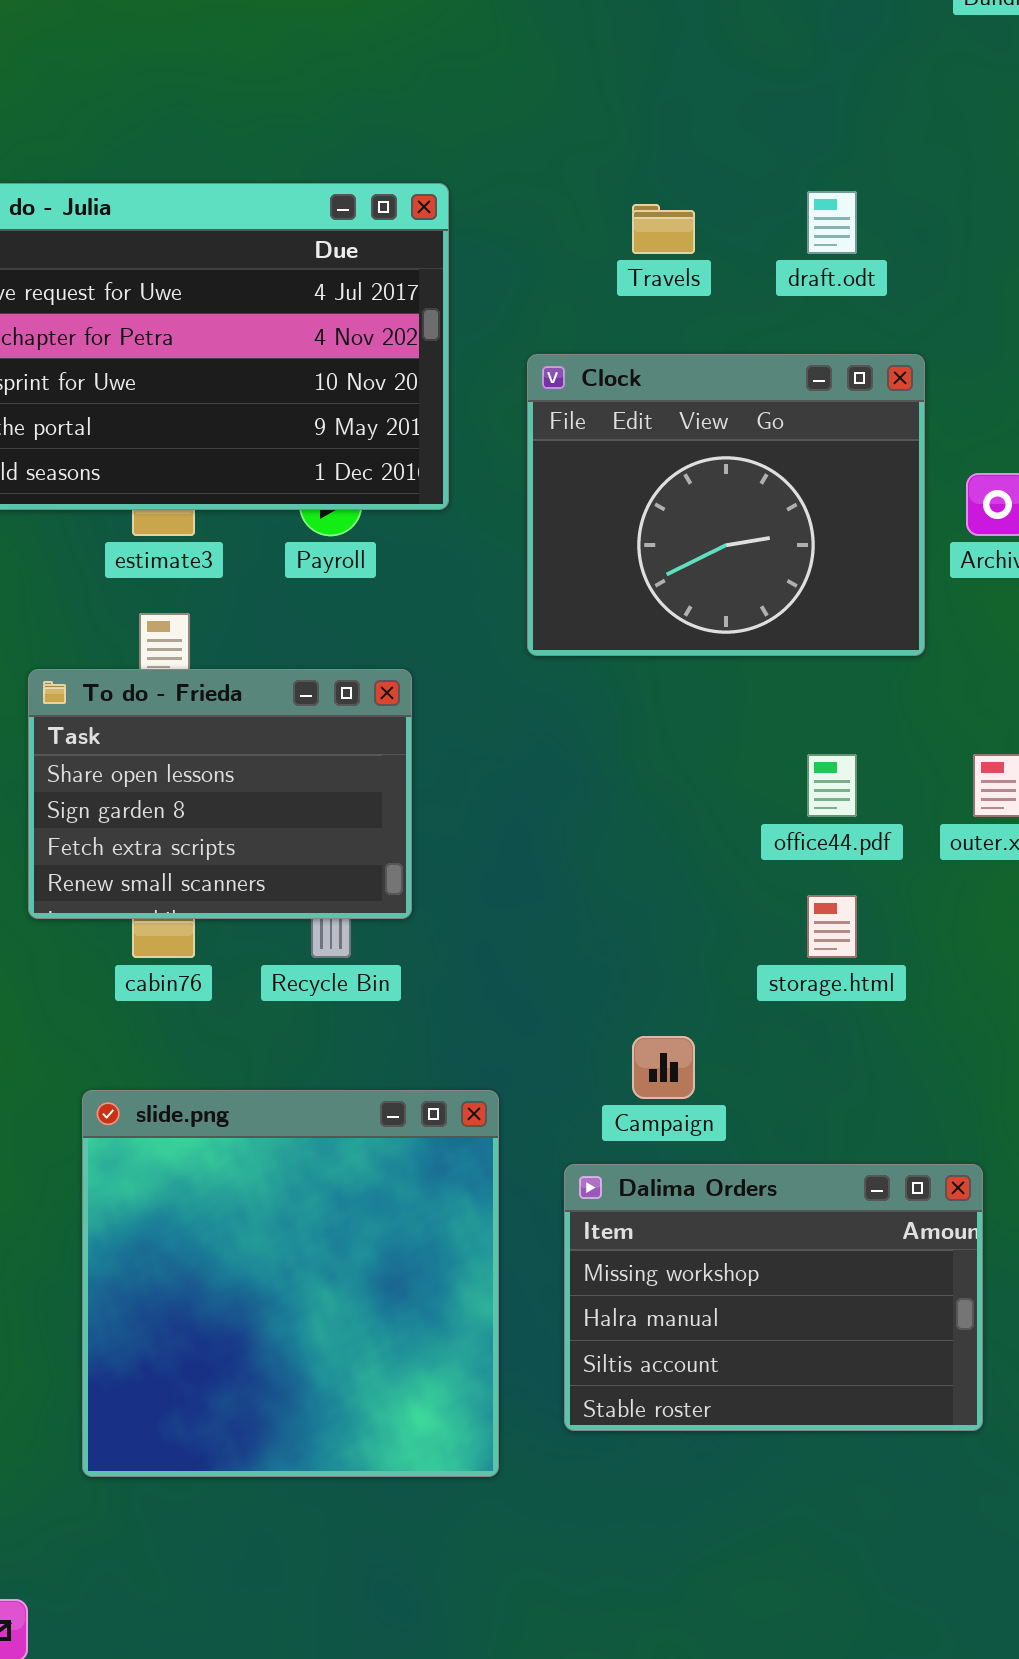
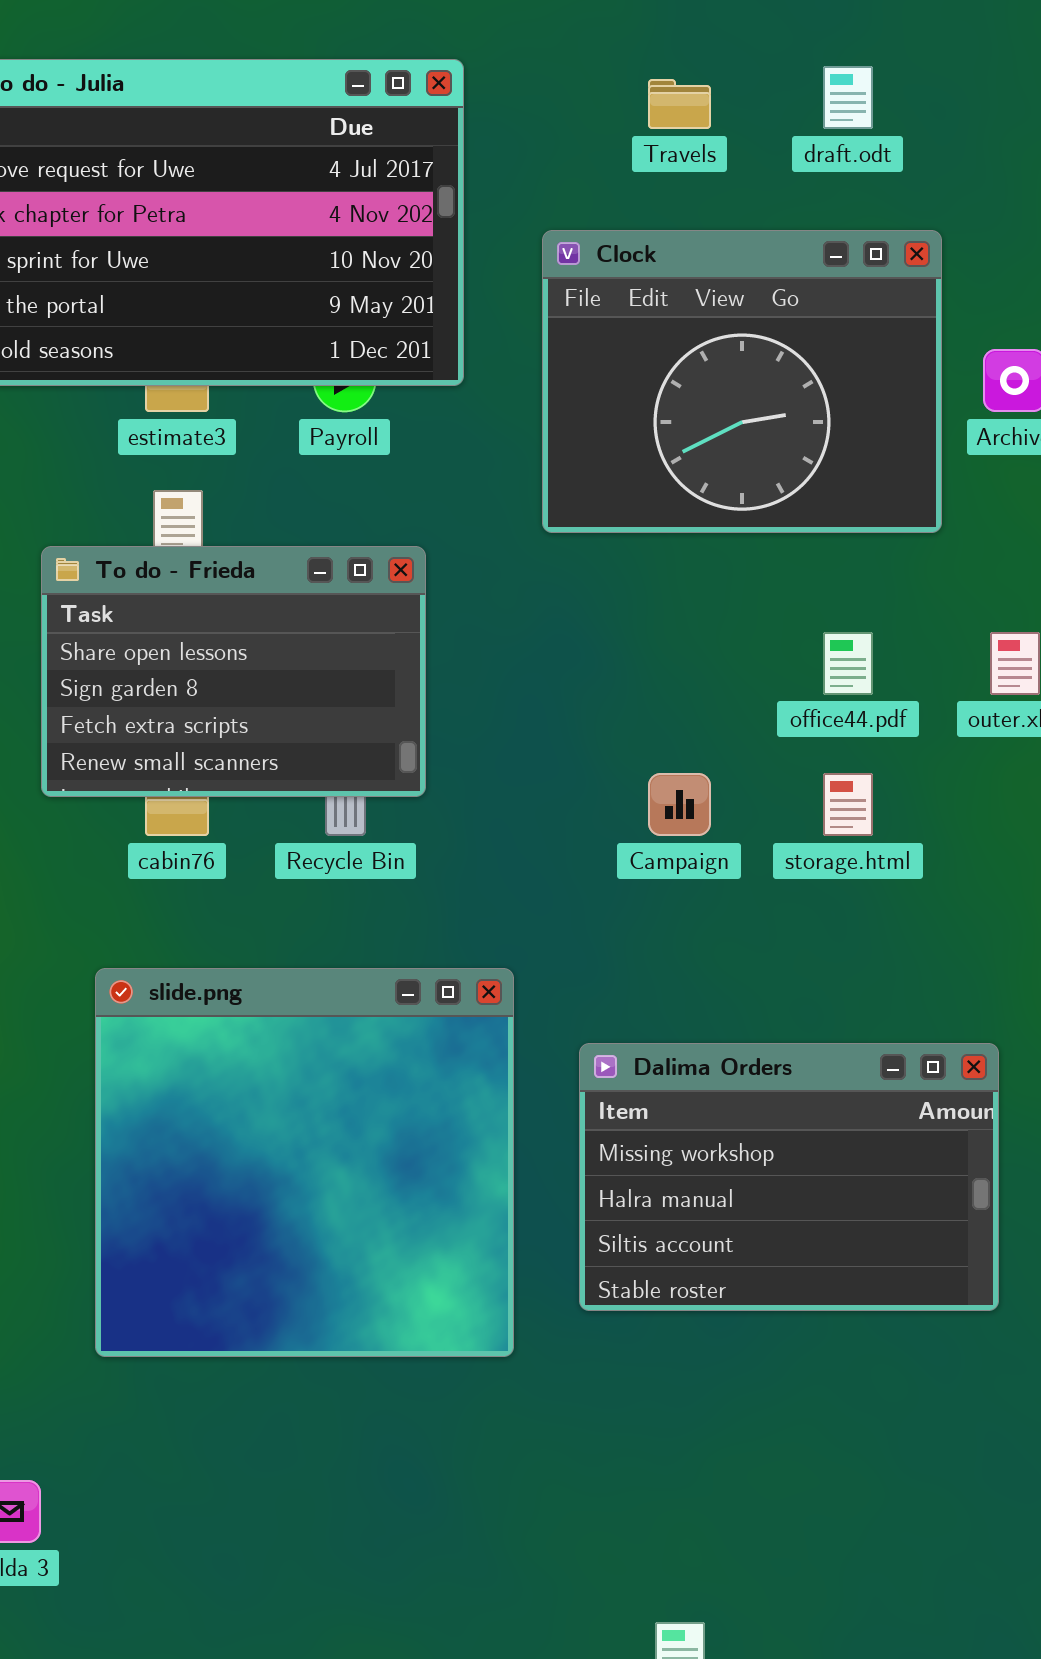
Campaign: [632,1036,695,1099] -> [648,773,711,836], moved

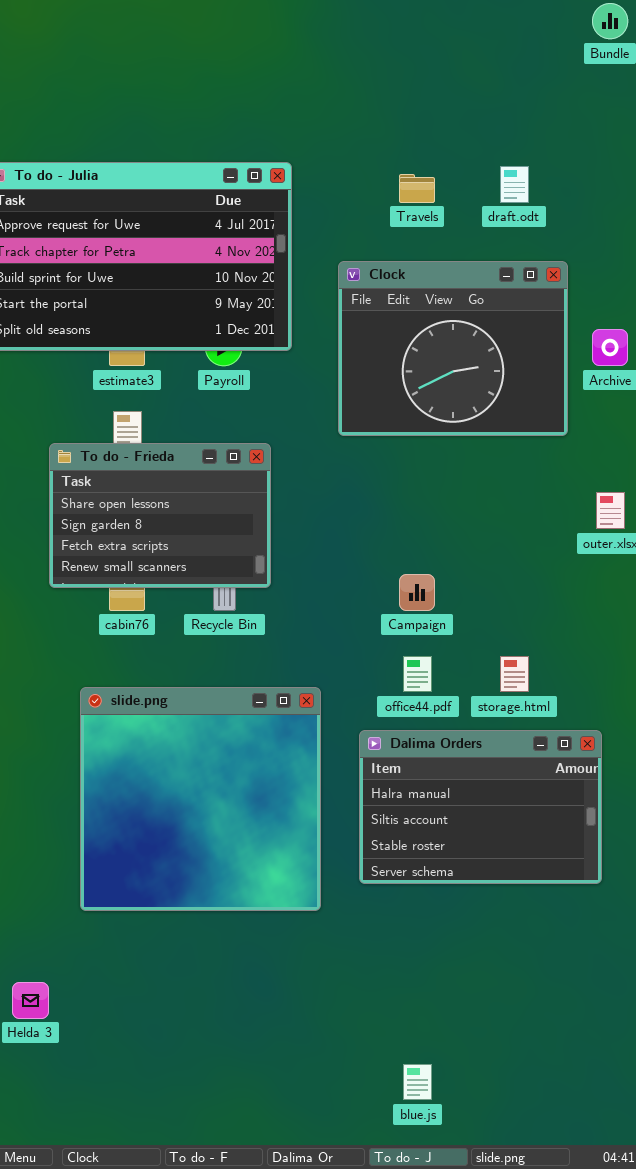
office44.pdf: [823,632,873,695] -> [403,656,432,692], moved
storage.html: [823,773,873,836] -> [500,656,529,692], moved
Dalima Orders: [579,1043,999,1311] -> [359,730,602,884], scrolled down 1 row

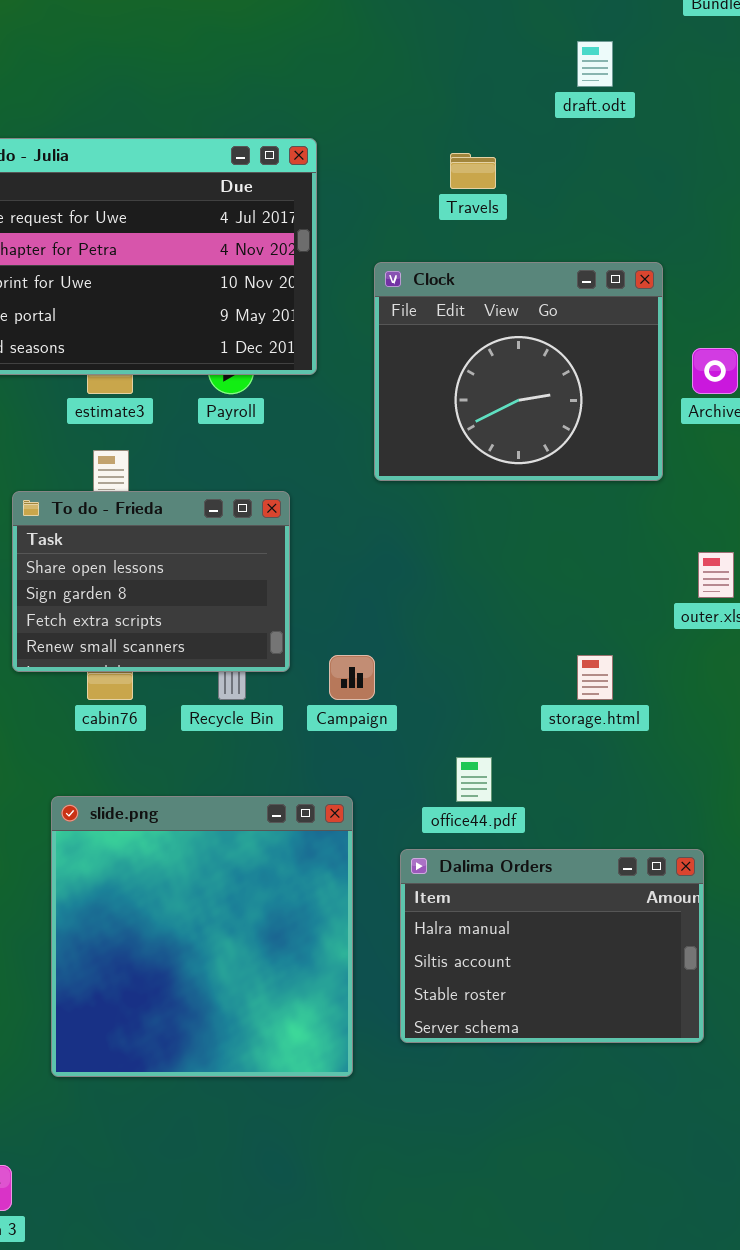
draft.odt: [500,166,529,203] -> [577,41,613,87], moved
Campaign: [399,574,435,611] -> [329,655,375,700], moved
storage.html: [500,656,529,692] -> [577,655,613,700], moved

